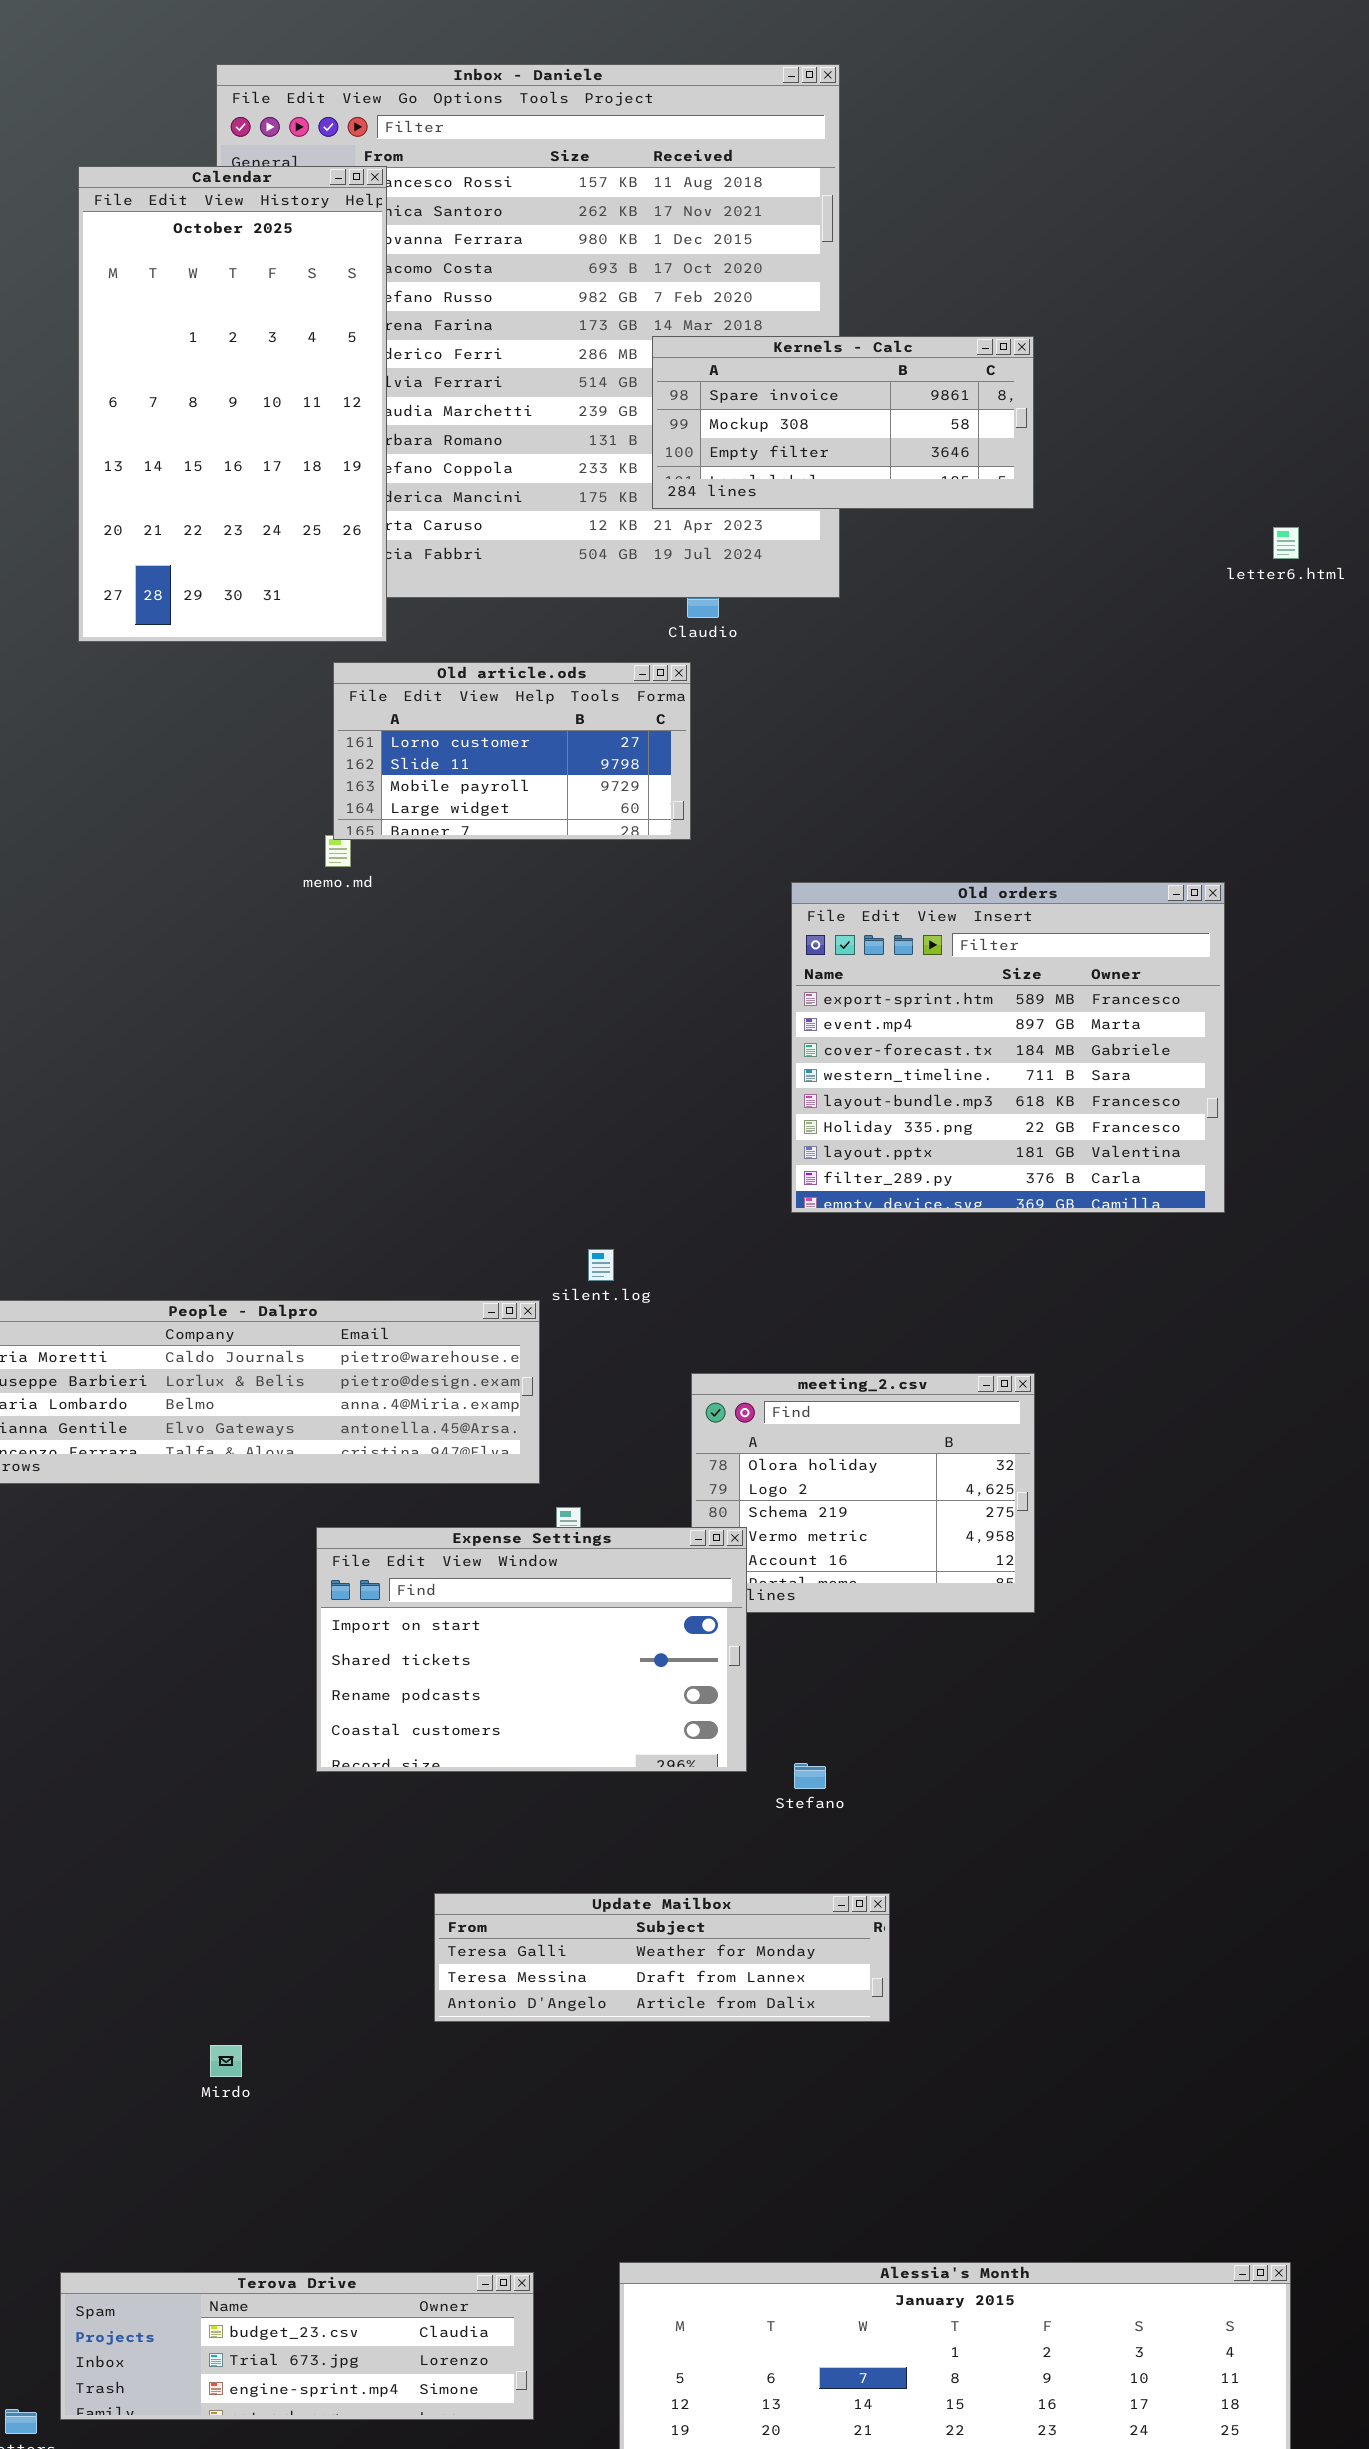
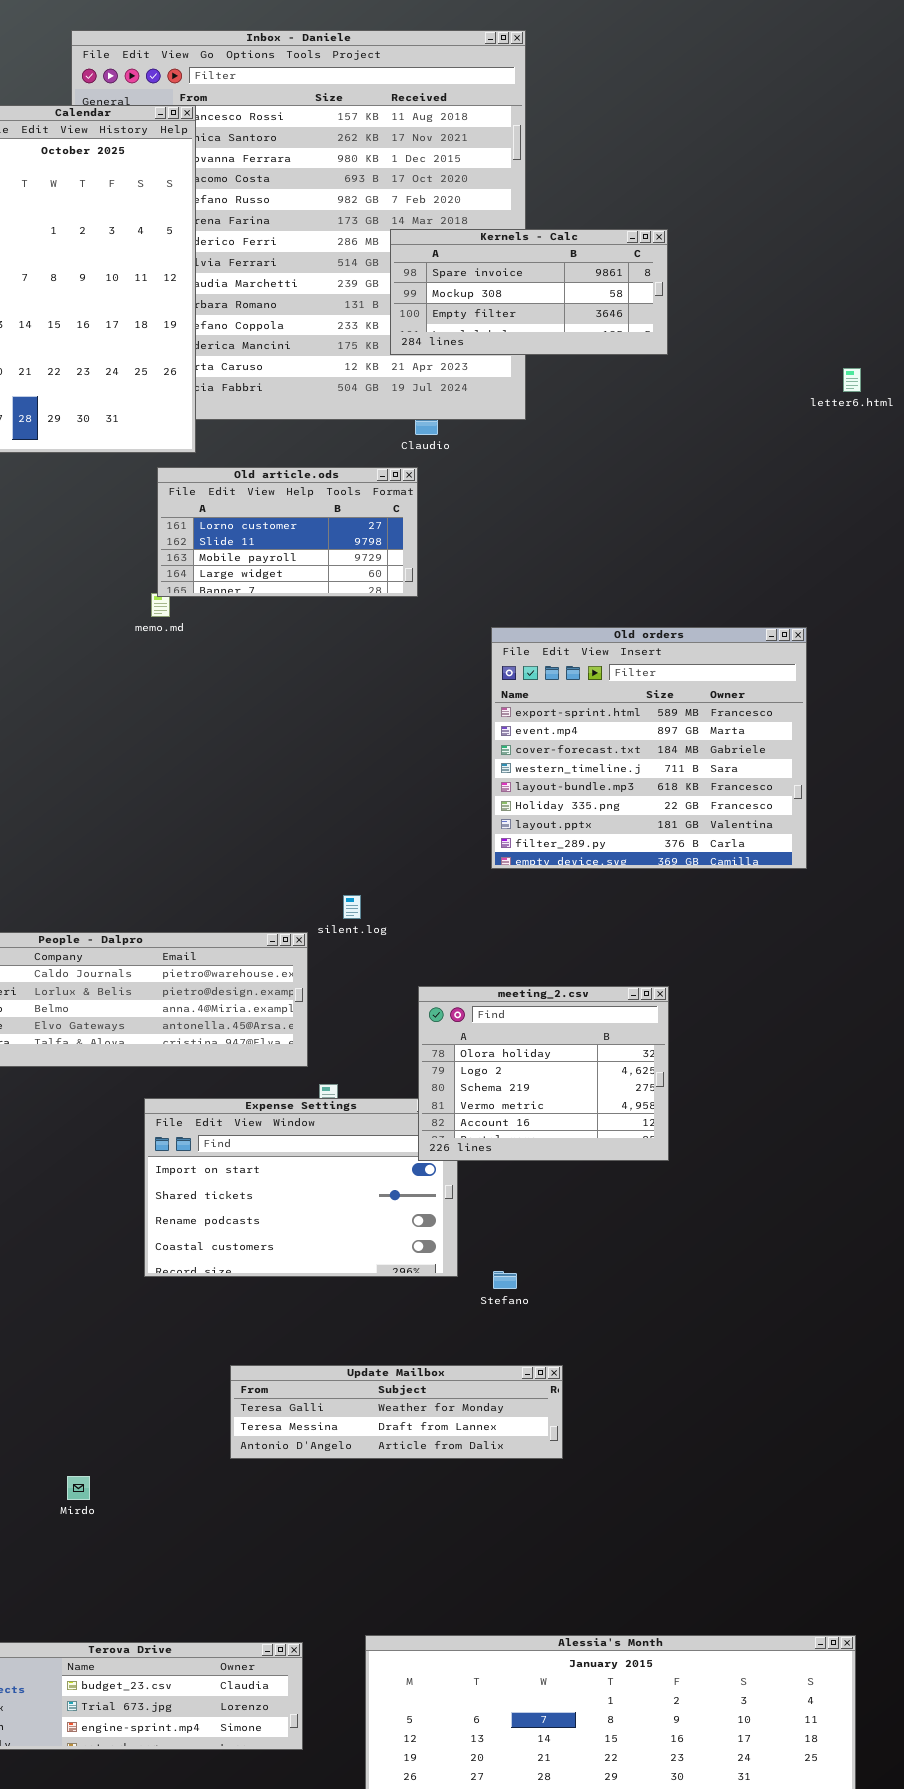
meeting_2.csv: [691,1373,1035,1613] -> [418,986,669,1161], raised

